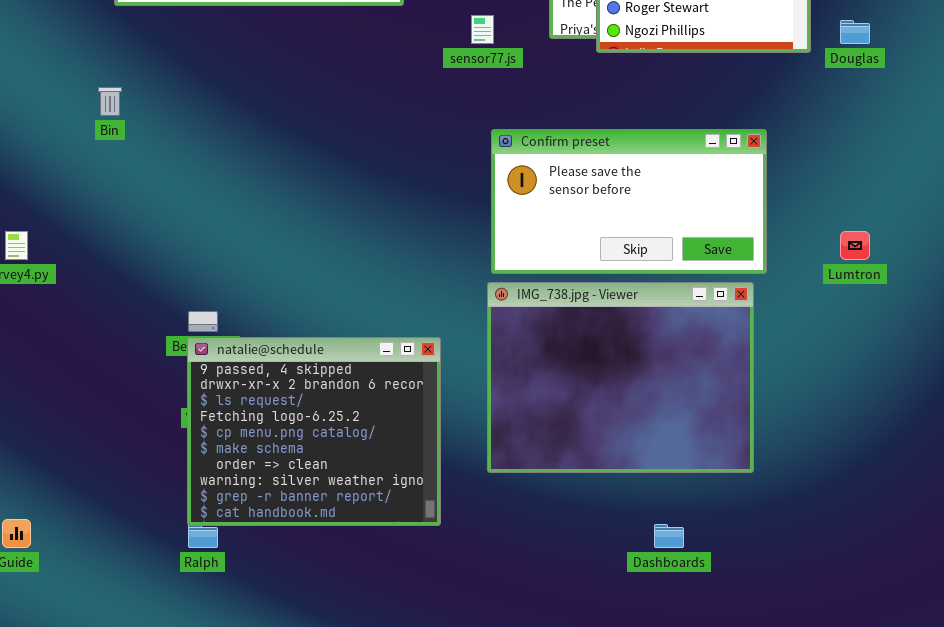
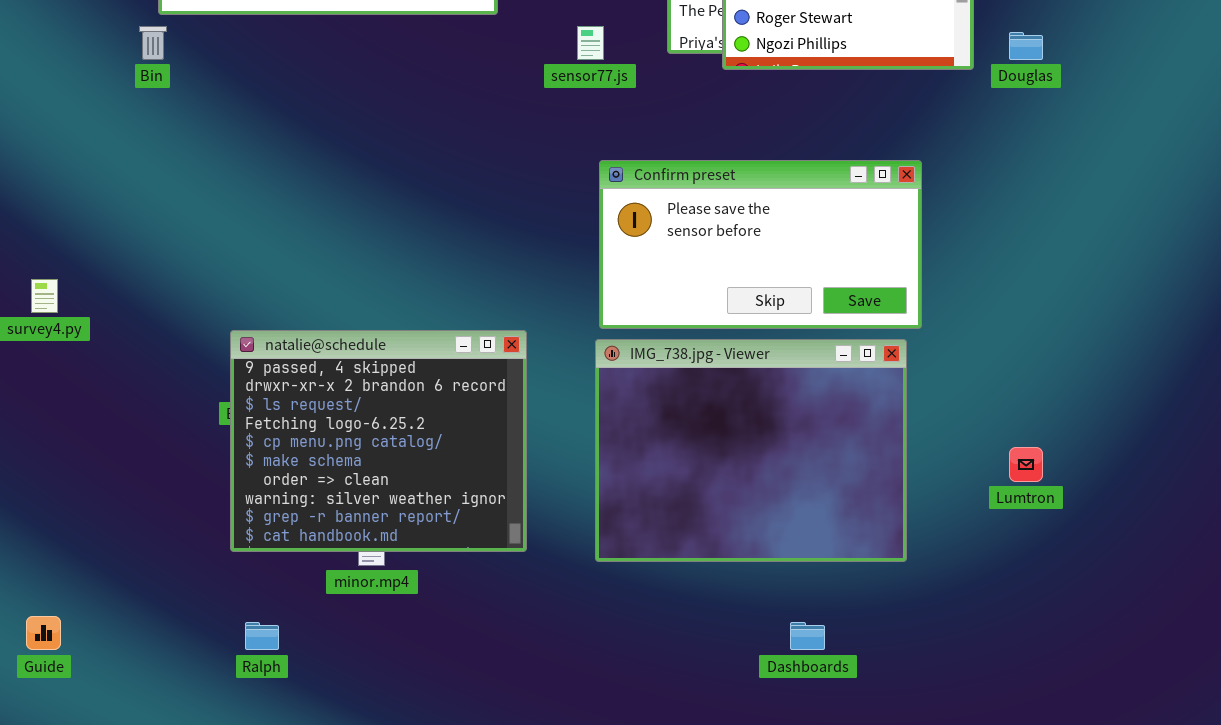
Bin: [98,87,122,116] -> [139,26,167,60], moved
Lumtron: [840,231,870,260] -> [1009,447,1043,482], moved
natalie@schedule: [187,337,441,526] -> [230,330,527,552], moved

